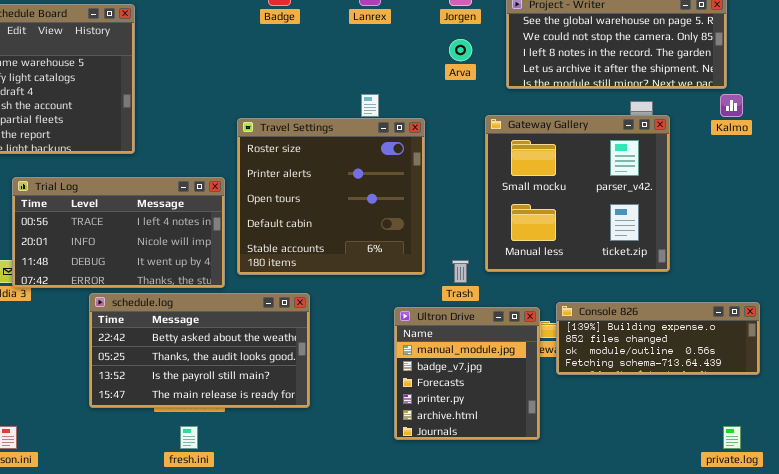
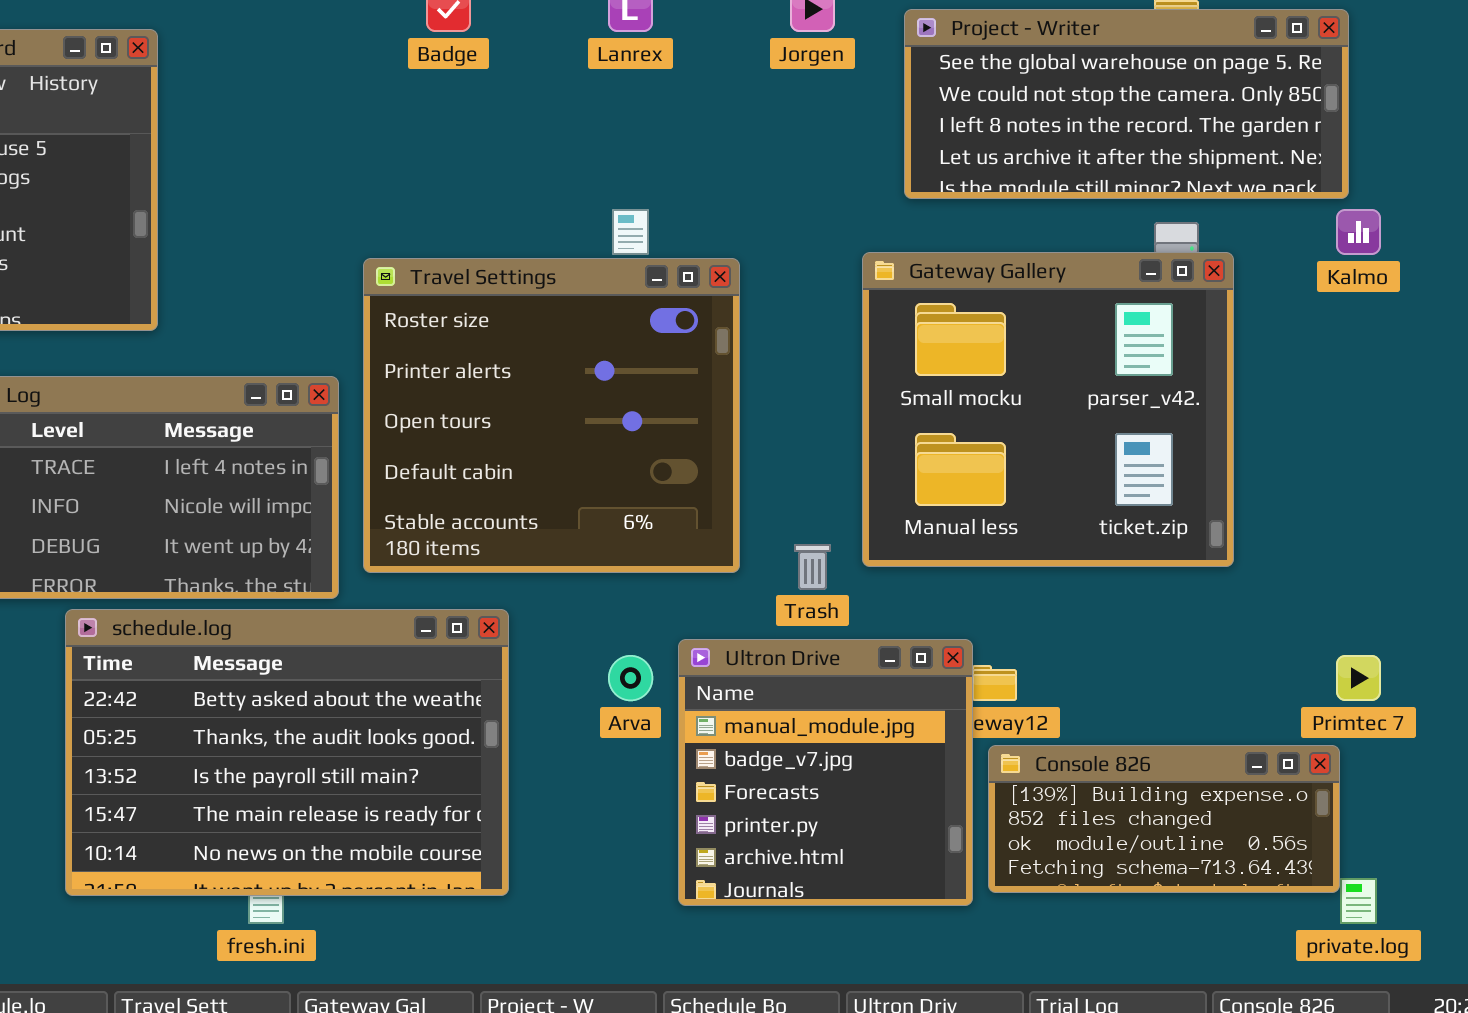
Arva: [449,39,472,61] -> [608,655,653,701], moved
schedule.log: [89,293,310,408] -> [65,609,509,896], resized
Console 826: [556,302,760,375] -> [988,745,1340,893], moved, resized

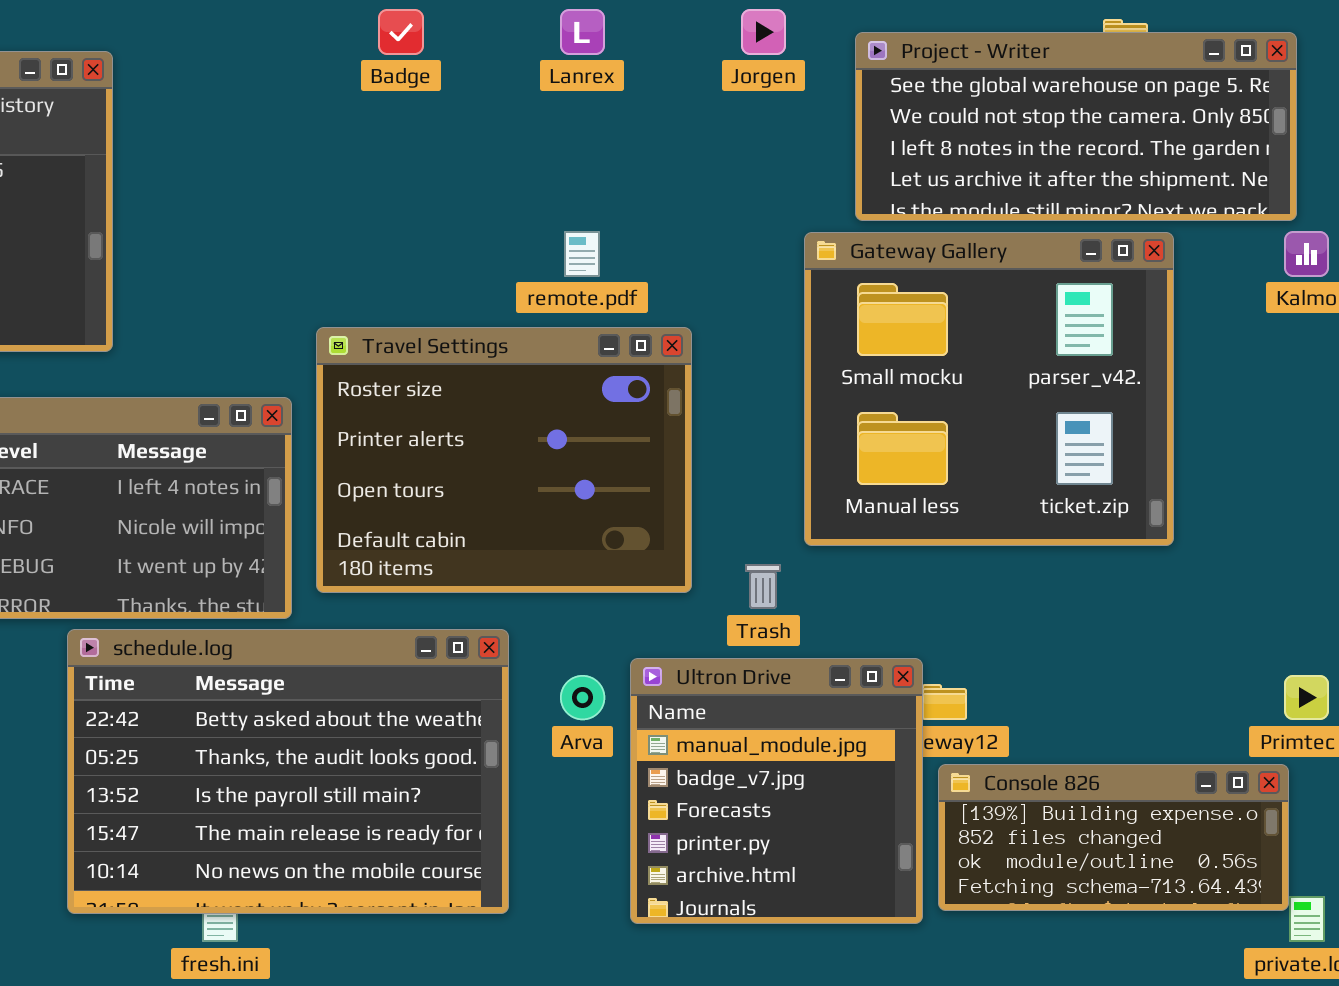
Gateway Gallery: [862,252,1234,567] -> [804,232,1174,546], moved
Travel Settings: [363,258,740,573] -> [316,327,692,593], resized
schedule.log: [65,609,509,896] -> [67,629,509,914], moved

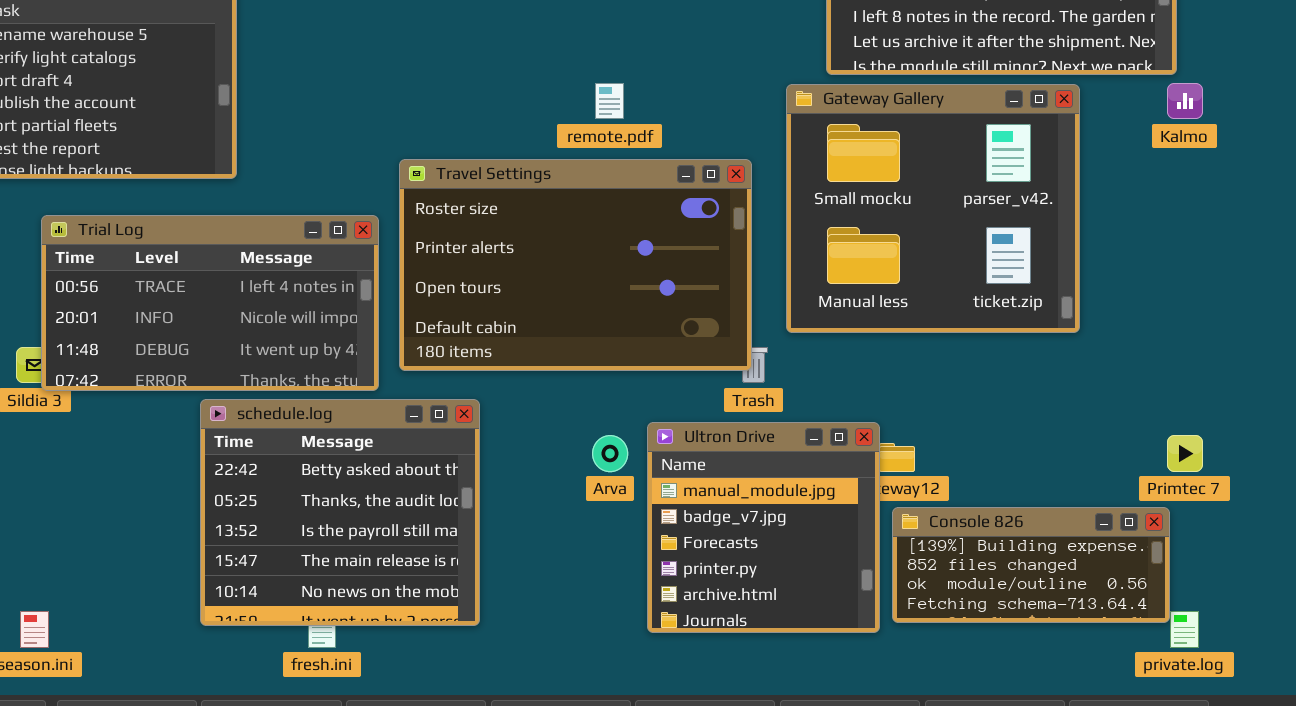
Travel Settings: [316,327,692,593] -> [399,159,752,371], resized
schedule.log: [67,629,509,914] -> [200,399,480,626], resized

